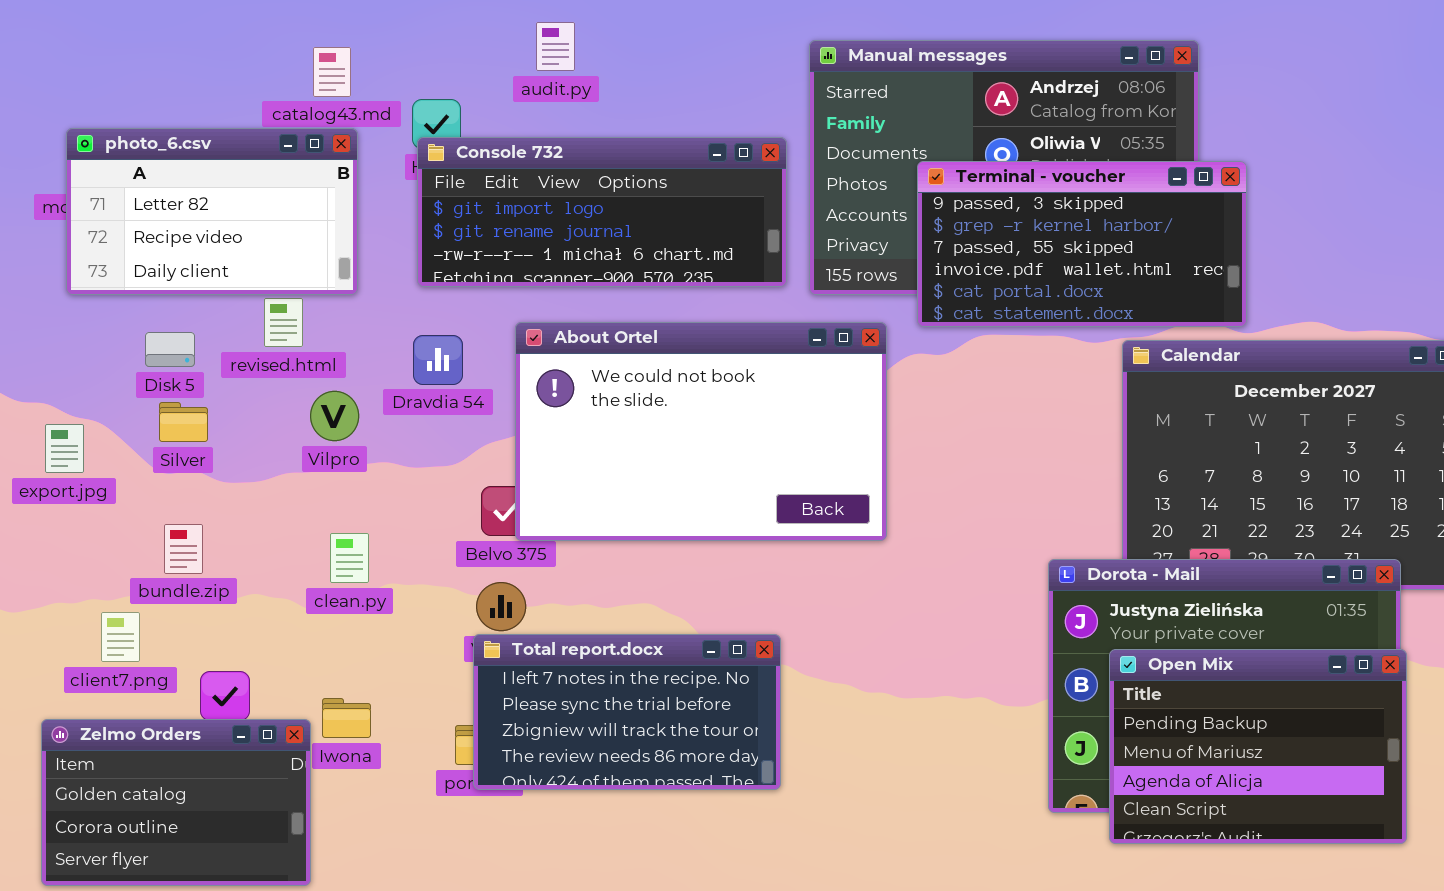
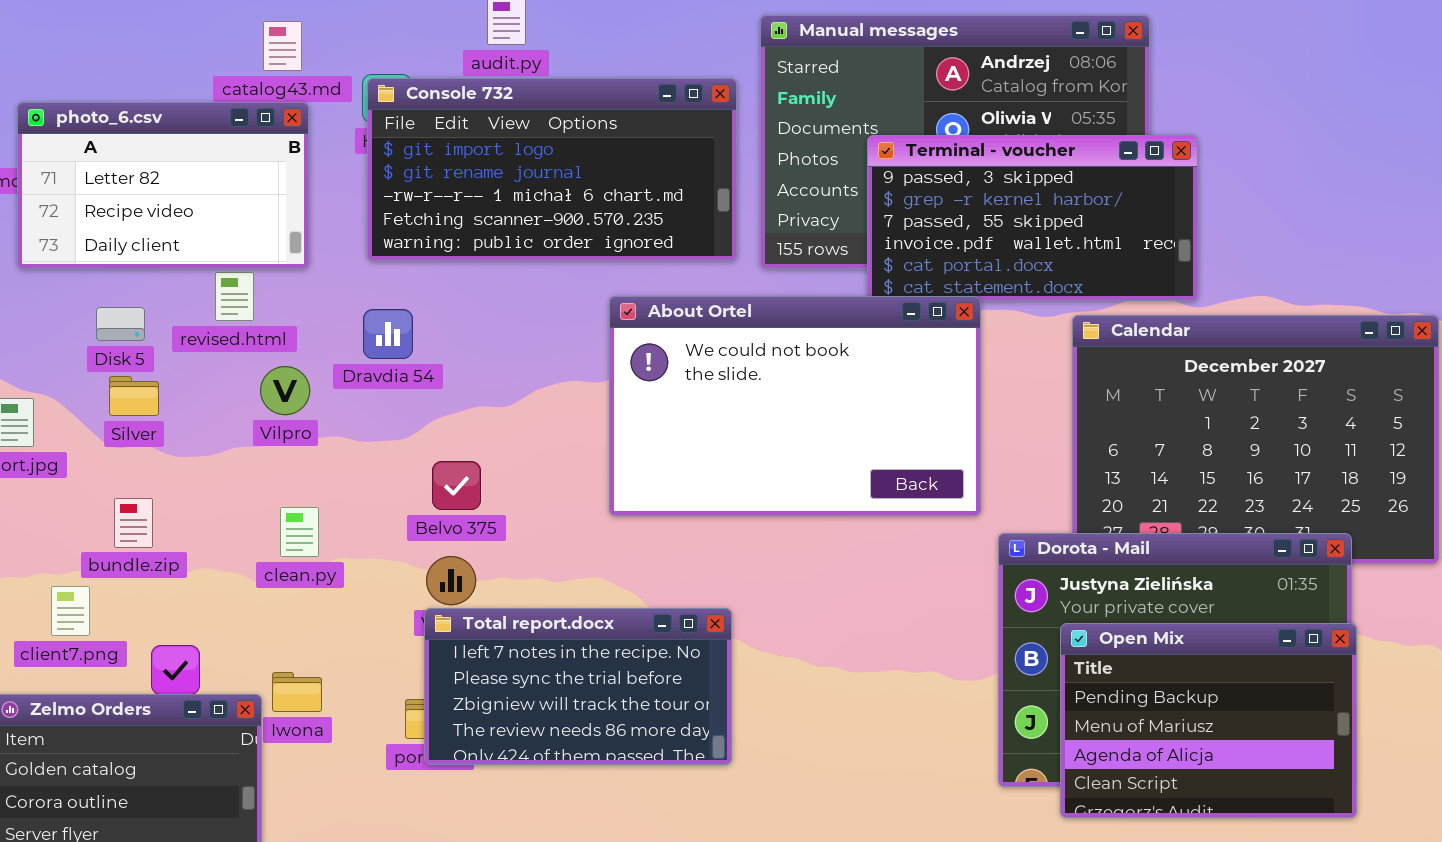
Console 732: [417,137,787,287] -> [367,78,737,261], resized
About Ortel: [515,322,887,541] -> [609,296,981,516], moved

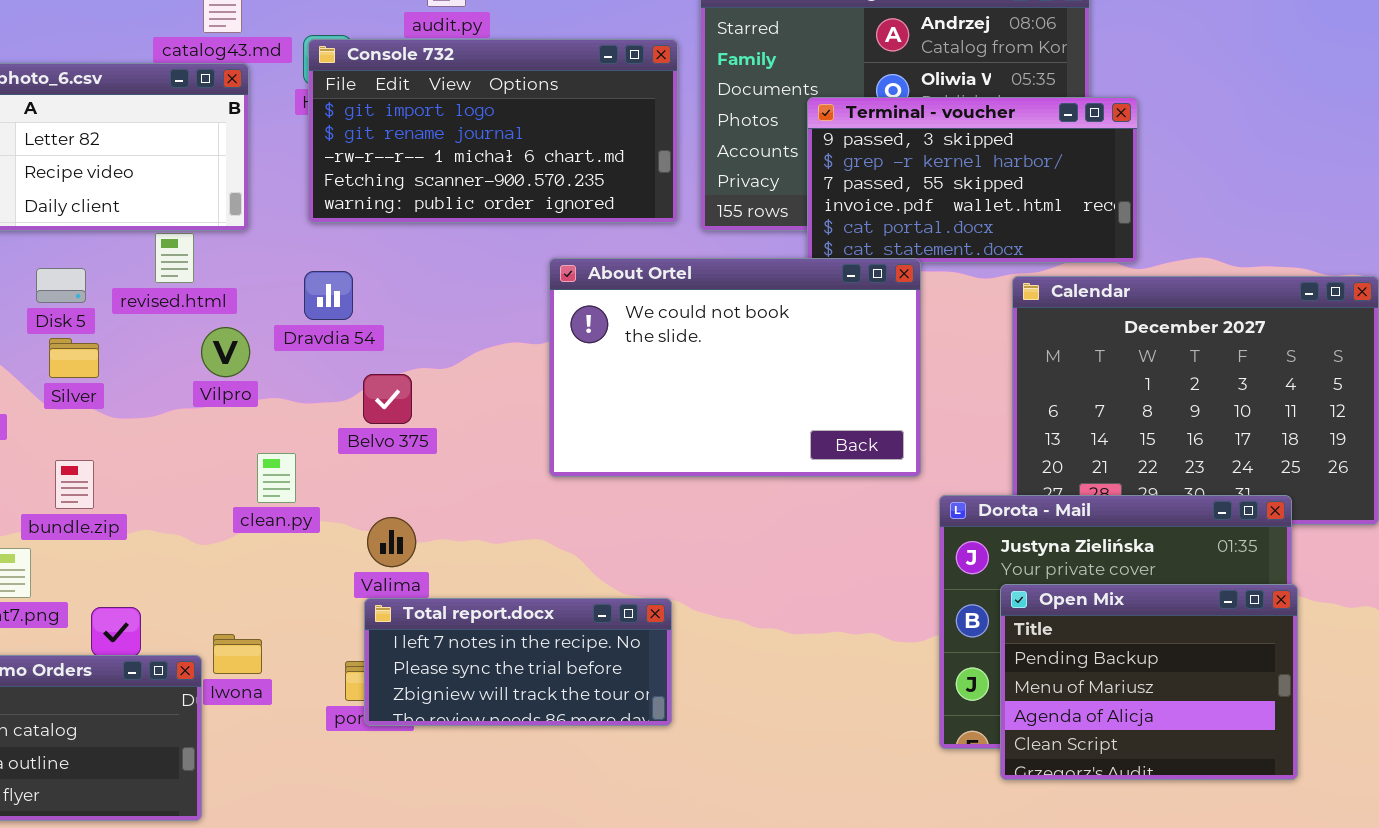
Belvo 375: [432,461,481,510] -> [363,374,412,424], moved
clean.py: [280,507,319,557] -> [257,453,296,503], moved
Total report.docx: [424,608,732,765] -> [364,598,672,726], resized

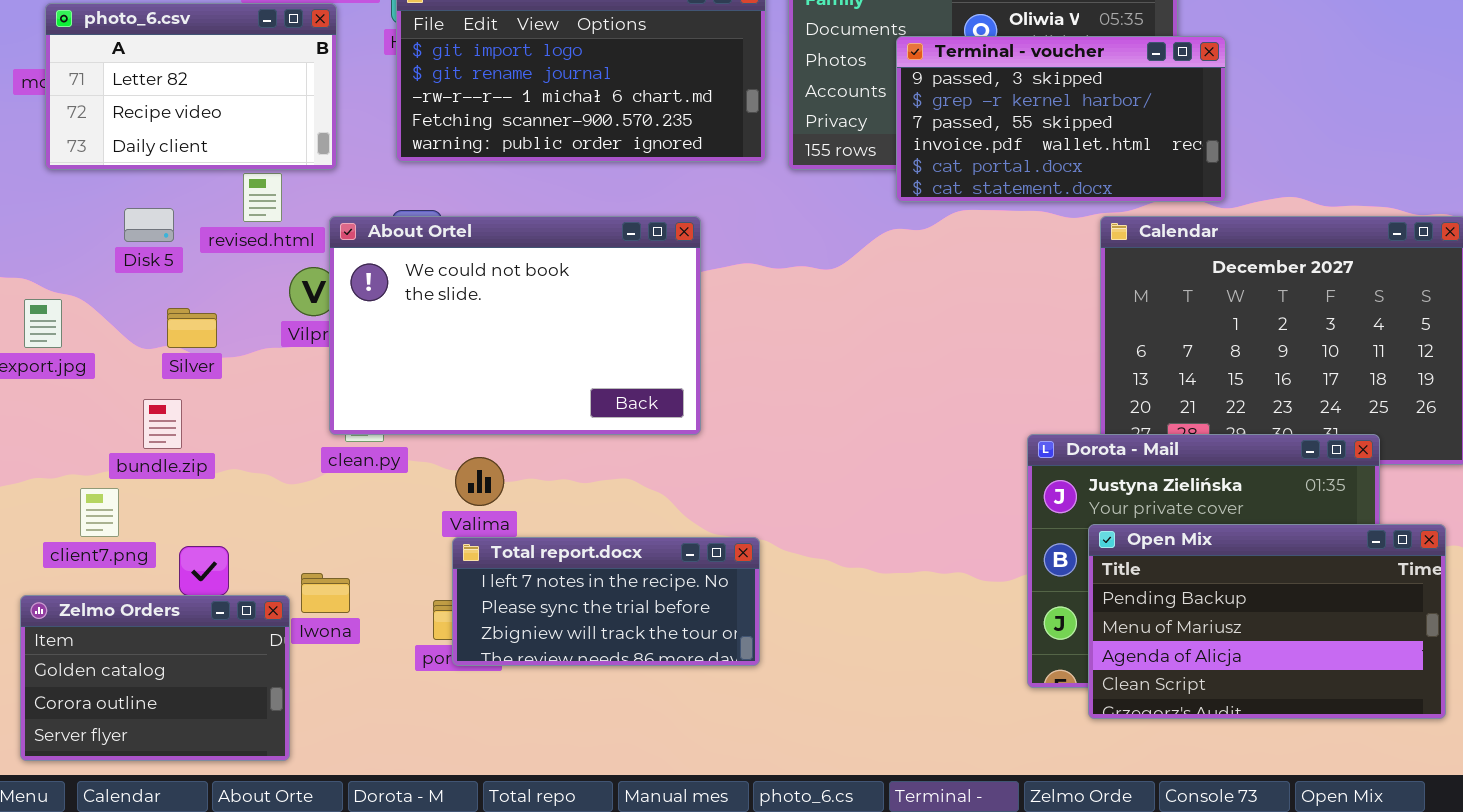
About Ortel: [549,258,921,477] -> [329,216,701,435], moved
Silver: [49,338,99,378] -> [167,308,217,348], moved
Open Mix: [1000,584,1298,780] -> [1088,524,1446,719], resized

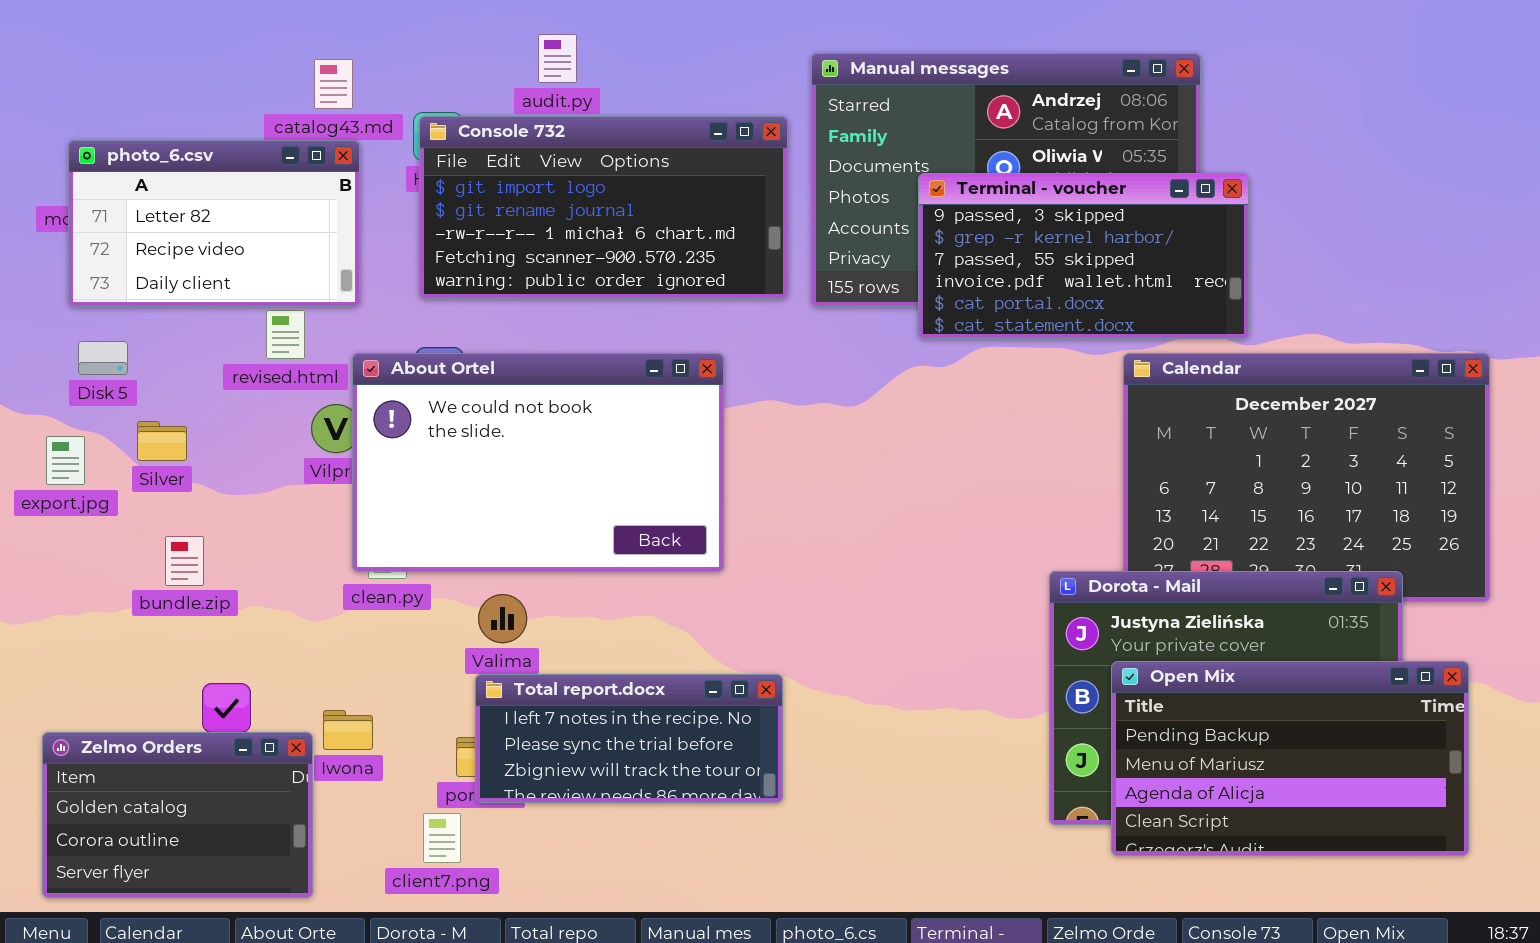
Disk 5: [124,208,174,242] -> [78,341,128,375], moved
Silver: [167,308,217,348] -> [137,421,187,461], moved
client7.png: [80,488,119,537] -> [423,813,461,863], moved

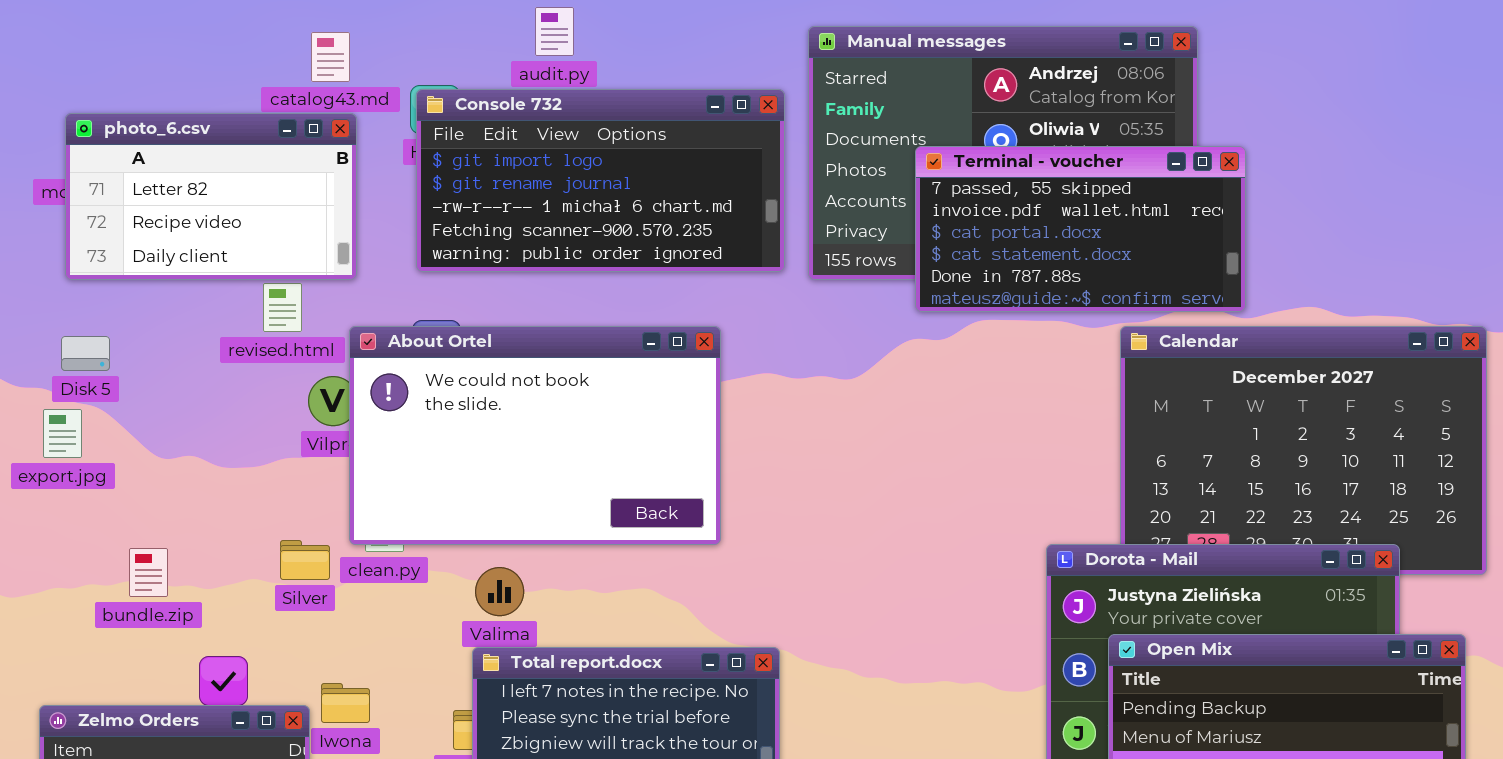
Terminal - voucher: [918,173,1249,339] -> [915,146,1246,312], scrolled down 2 rows
Disk 5: [78,341,128,375] -> [61,336,110,371], moved
Silver: [137,421,187,461] -> [280,540,330,580], moved
bundle.zip: [165,536,204,586] -> [129,548,168,597], moved

